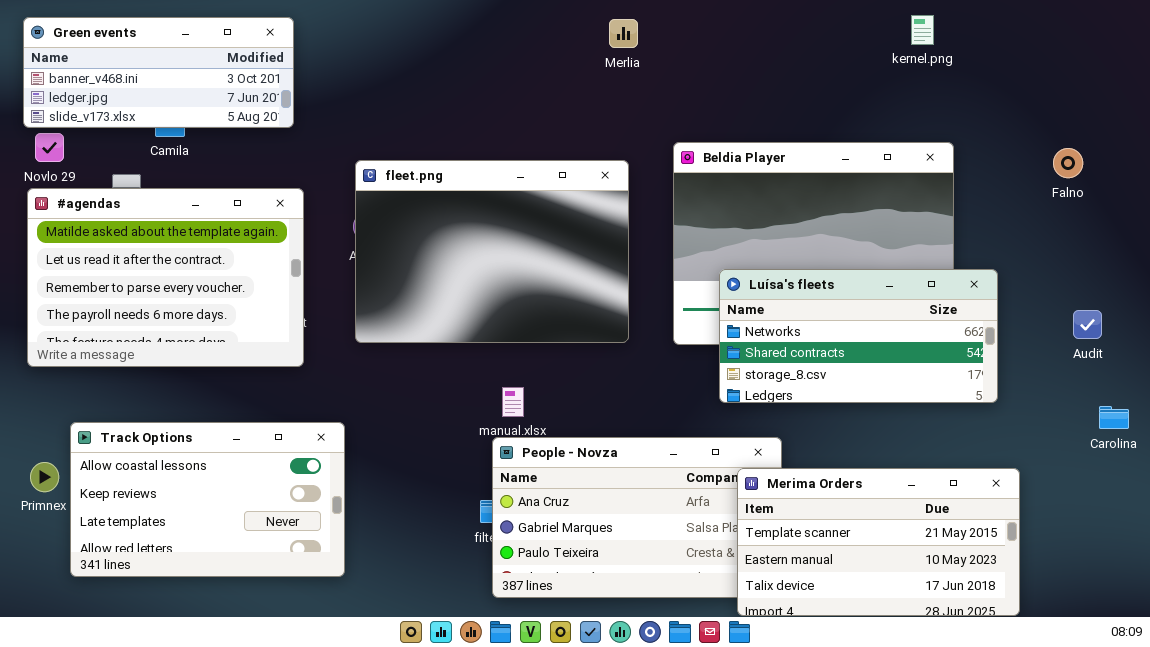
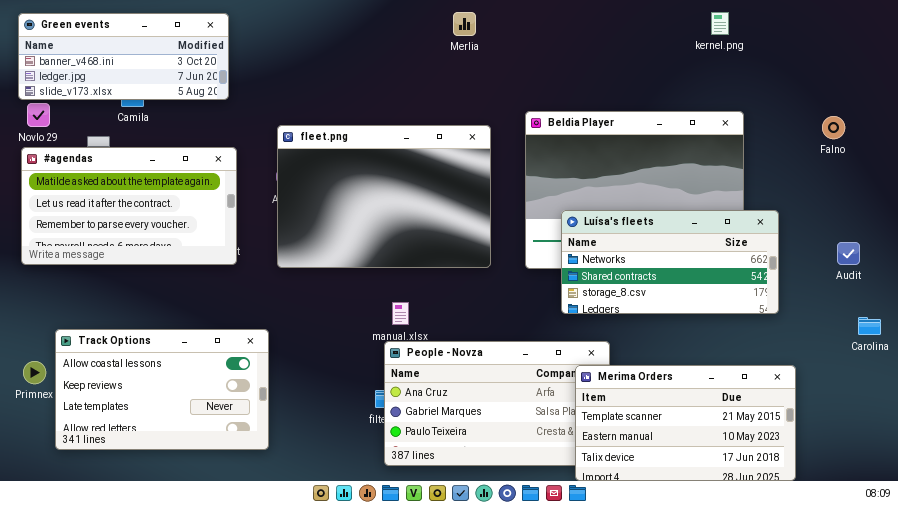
Merlia: [609,19,638,48] -> [453,12,476,36], moved
#agendas: [27,188,304,367] -> [21,147,237,265], resized

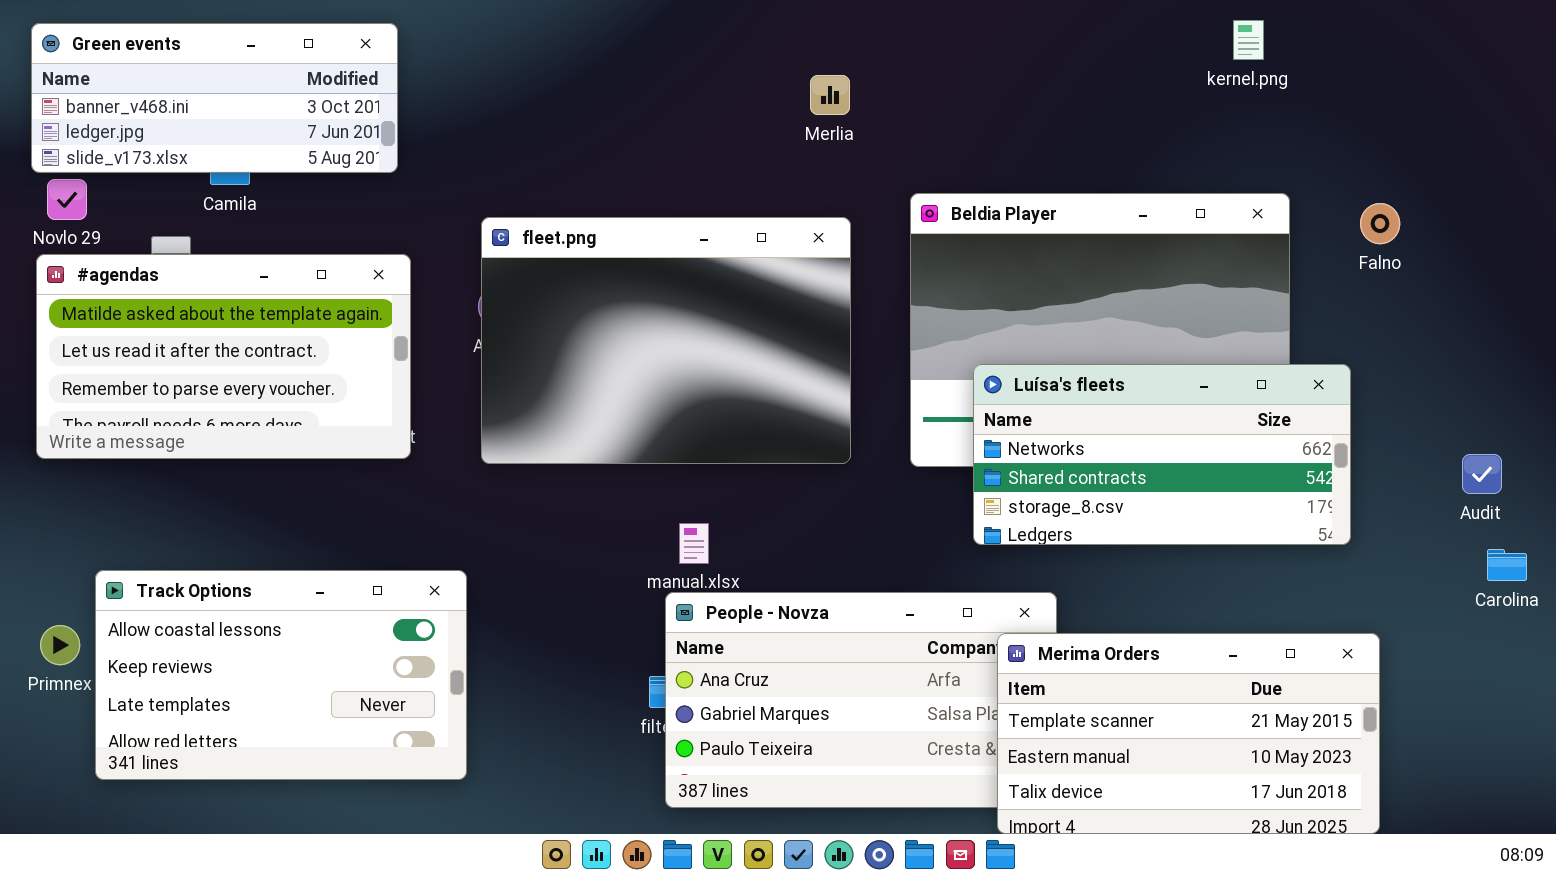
Merlia: [453,12,476,36] -> [810,75,850,115], moved
Falno: [822,116,845,139] -> [1360,203,1400,244], moved
Audit: [837,242,860,265] -> [1462,454,1502,494], moved

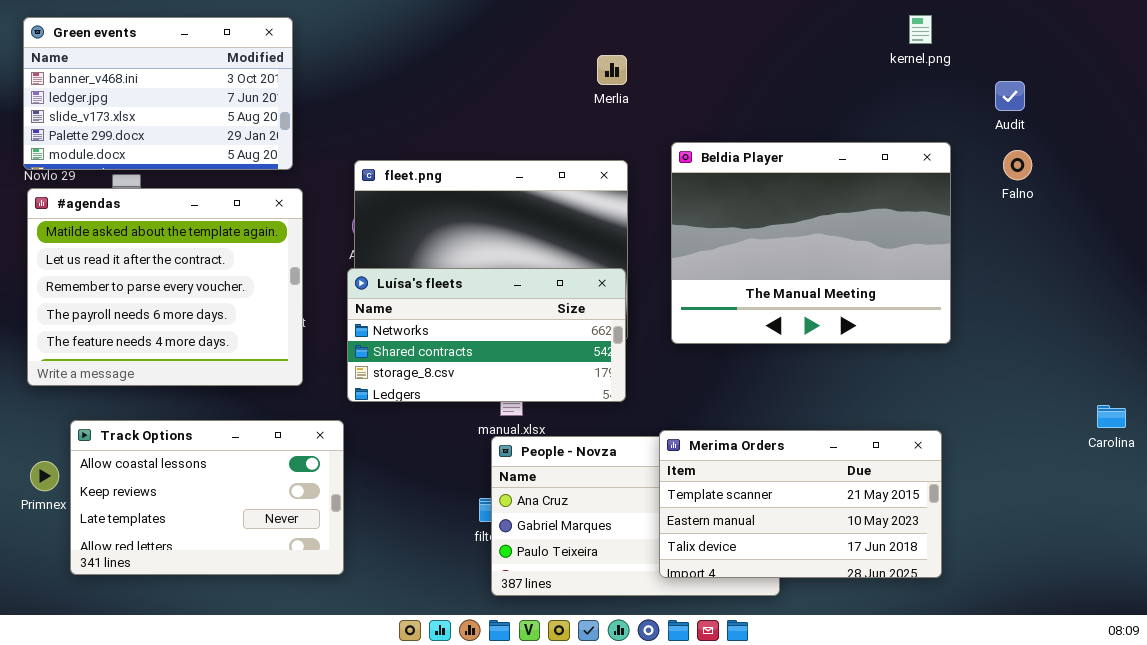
Green events: [31,23,398,173] -> [23,17,293,170], resized
#agendas: [36,254,411,459] -> [27,188,303,386], resized
Luísa's fleets: [973,364,1351,545] -> [347,268,626,402], moved
Audit: [1462,454,1502,494] -> [995,81,1025,111], moved
Merima Orders: [997,633,1380,834] -> [659,430,942,578], moved

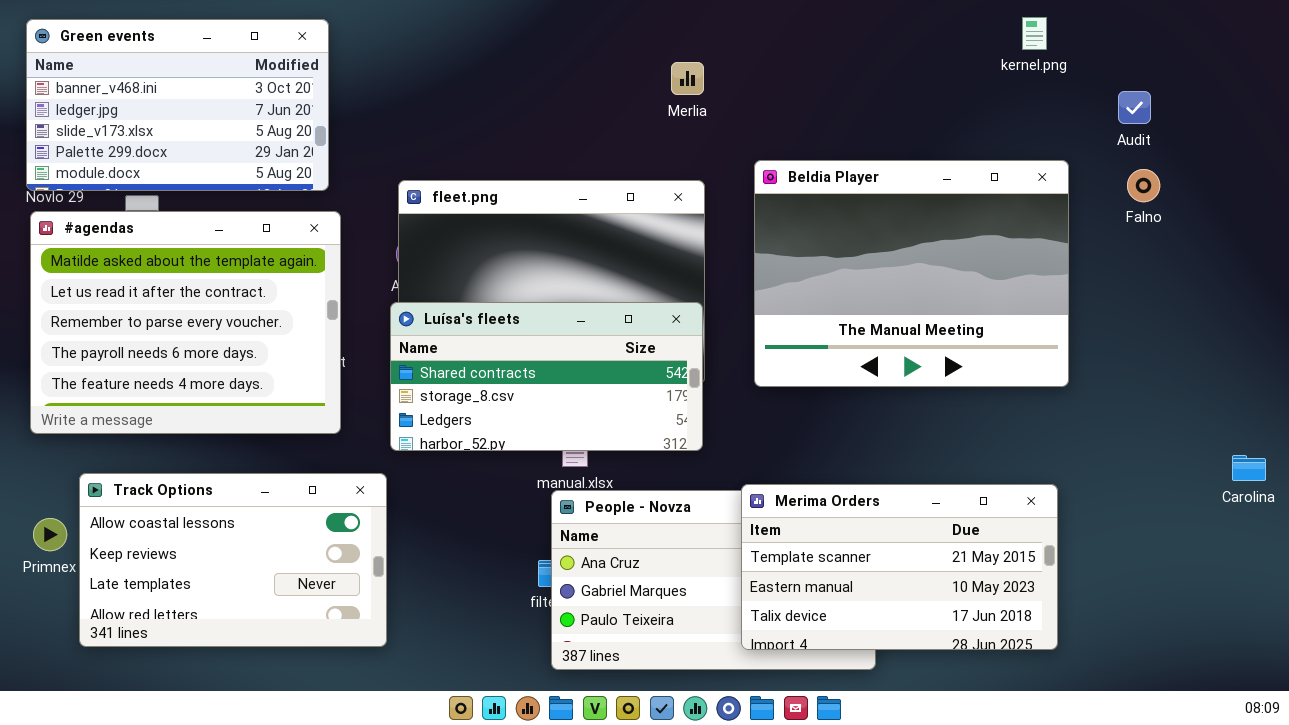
Luísa's fleets: [347,268,626,402] -> [390,302,703,451], scrolled down 1 row

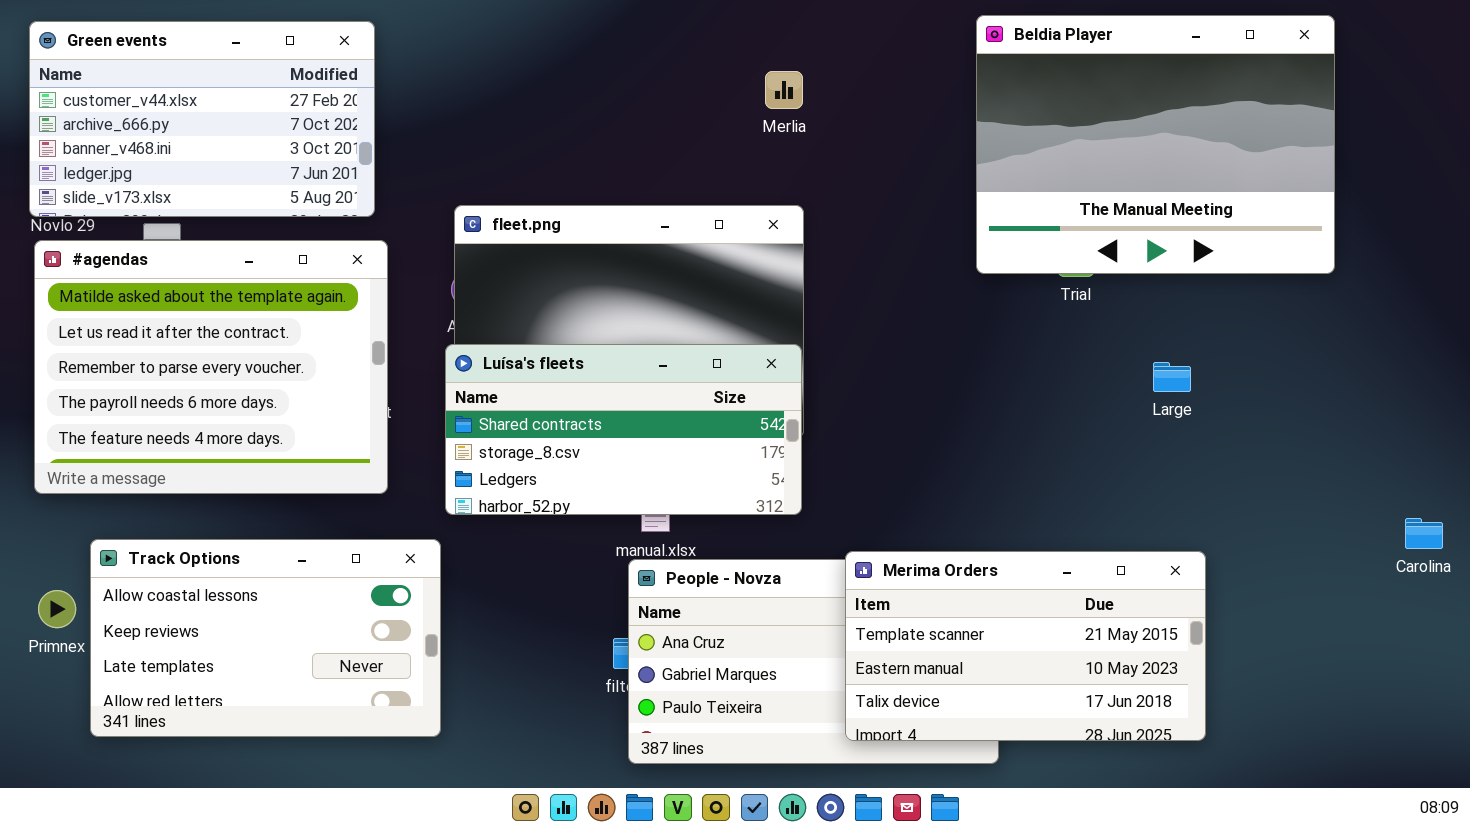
Green events: [26,19,329,191] -> [29,21,375,217], scrolled up 2 rows
Beldia Player: [754,160,1069,387] -> [976,15,1335,274], moved

